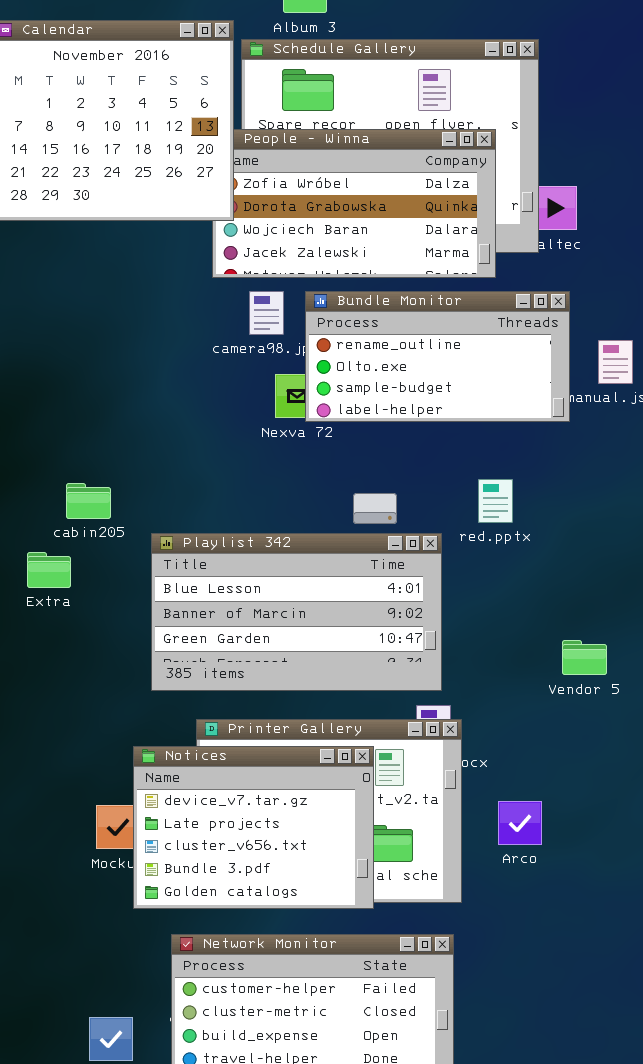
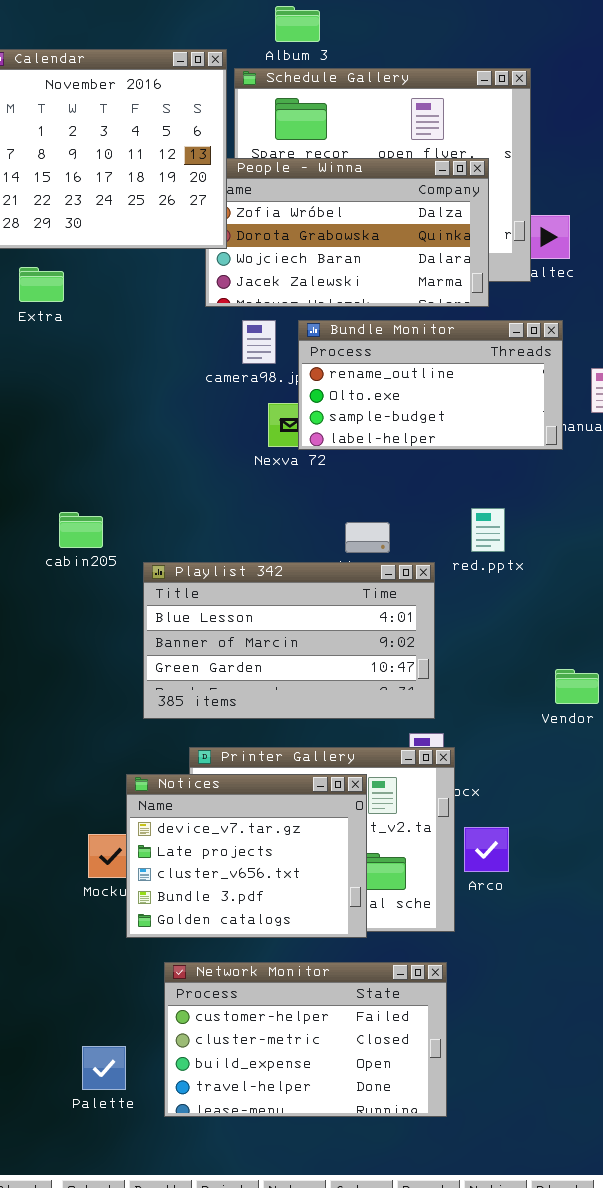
Extra: [27,552,71,588] -> [19,267,64,302], moved
Arco: [498,801,542,845] -> [464,827,509,872], moved

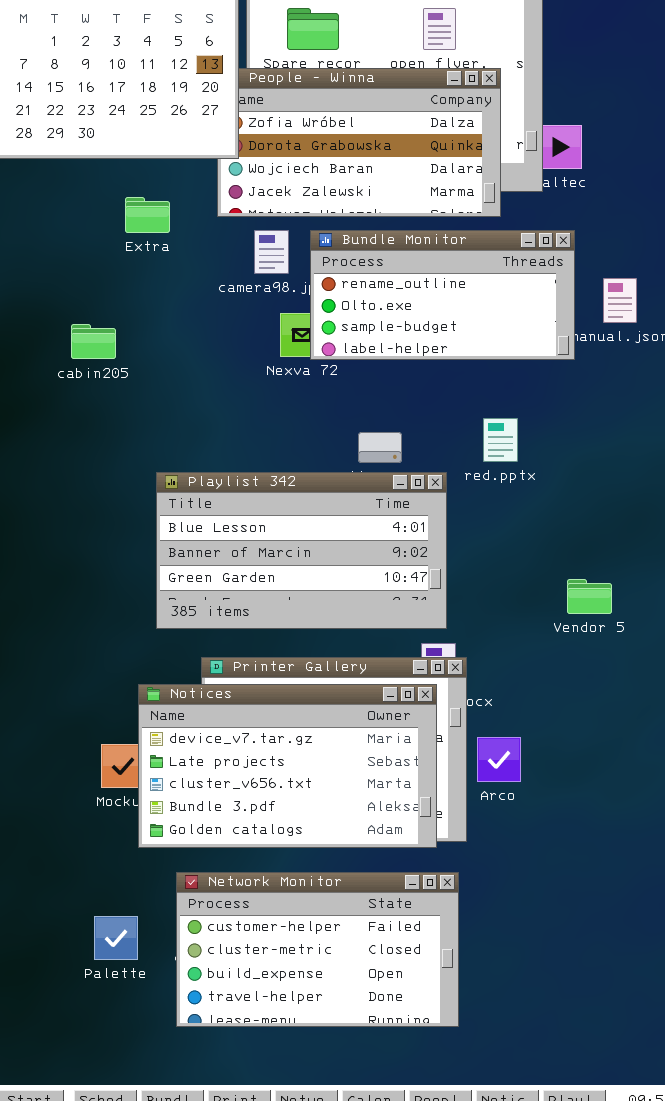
Extra: [19,267,64,302] -> [125,197,170,233], moved
cabin205: [59,512,103,548] -> [71,324,116,359], moved
Notices: [126,774,367,938] -> [138,684,437,848], resized
Palette: [82,1046,126,1090] -> [94,916,138,960], moved

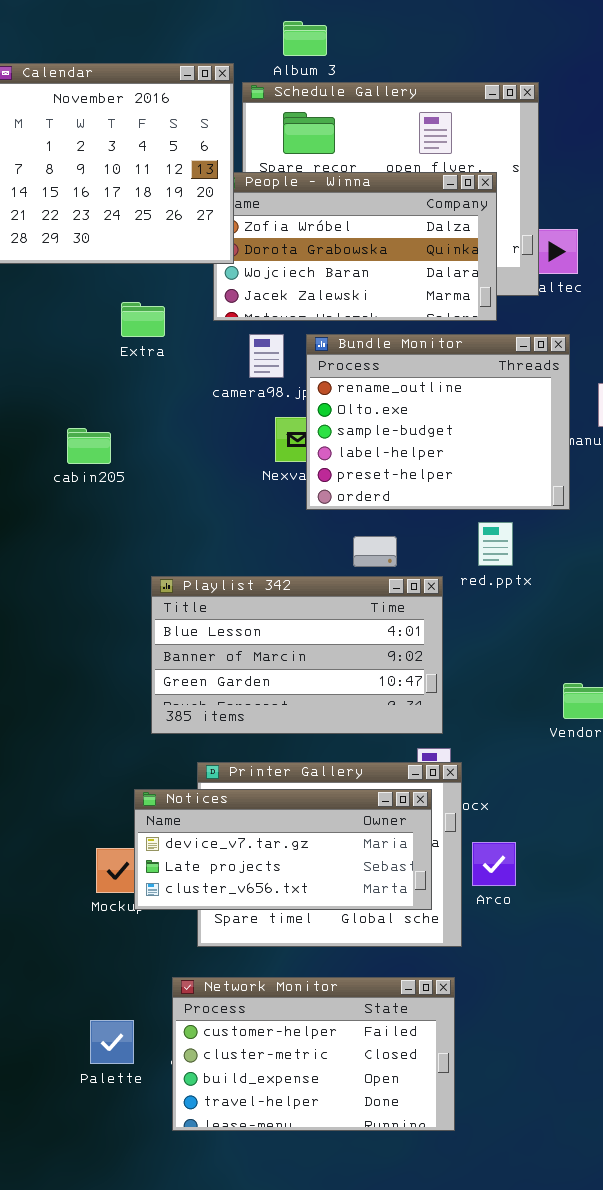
Bundle Monitor: [310,230,575,360] -> [306,334,570,510], resized
Notices: [138,684,437,848] -> [134,789,432,910], resized

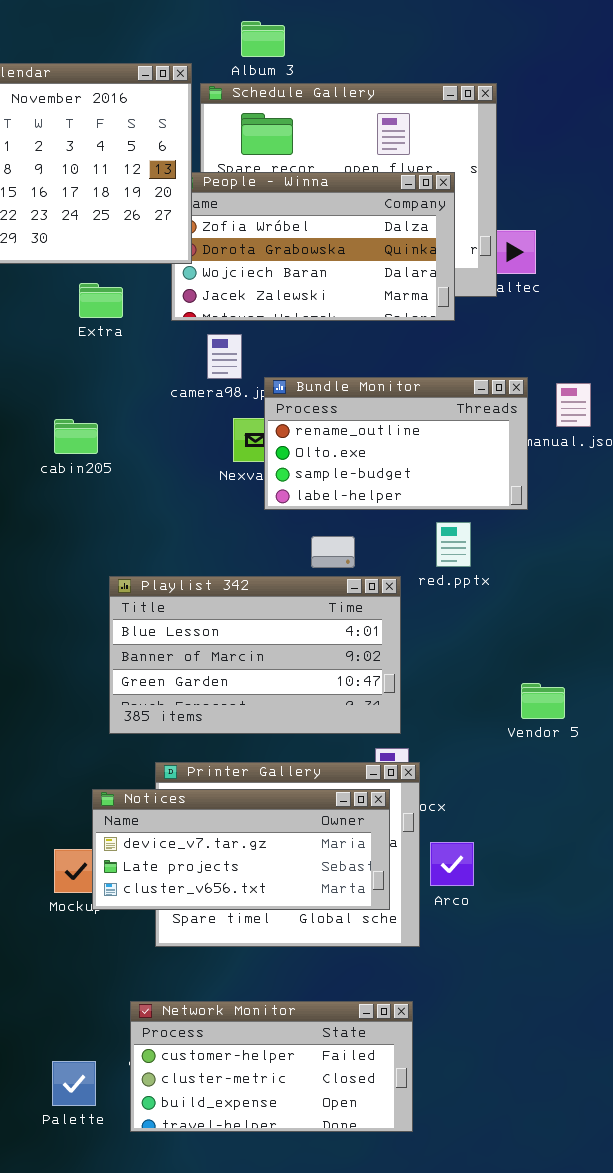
Extra: [121,302,165,337] -> [79,283,123,318], moved
Bundle Monitor: [306,334,570,510] -> [264,377,528,510], resized
cabin205: [67,428,111,464] -> [54,419,98,454], moved
Network Monitor: [172,977,455,1131] -> [130,1001,413,1132], resized
Palette: [90,1020,134,1064] -> [52,1061,96,1106], moved

